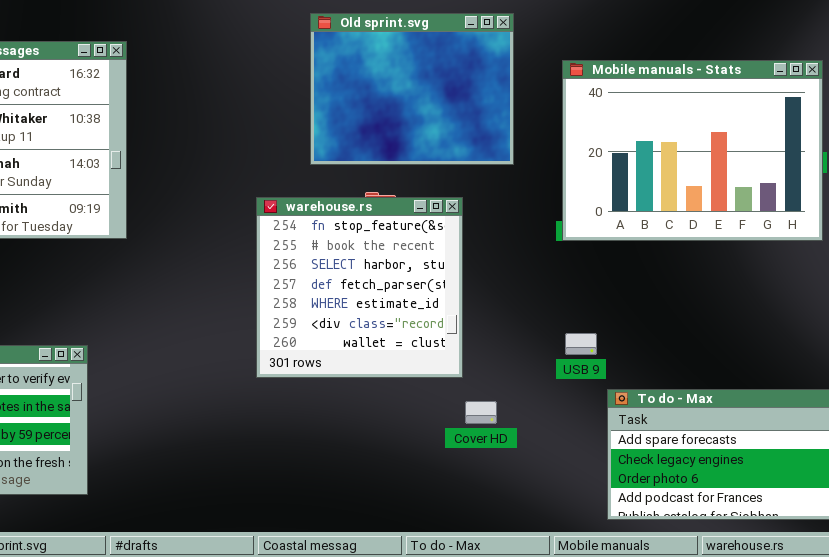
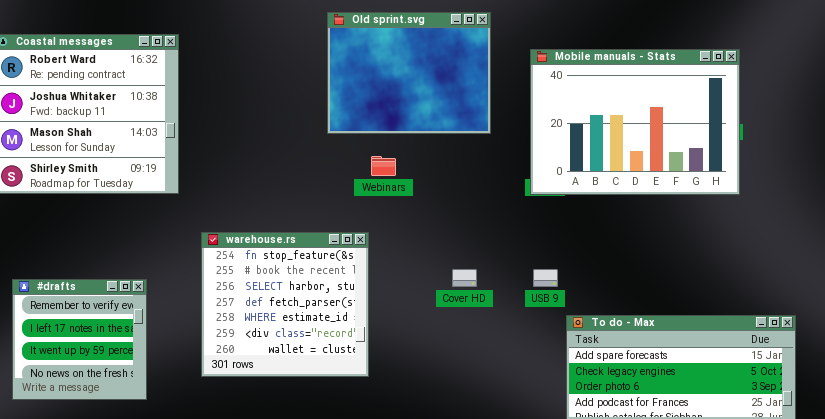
warehouse.rs: [256,197,463,378] -> [201,232,369,377], moved
Cover HD: [465,401,497,424] -> [452,269,477,287], moved

